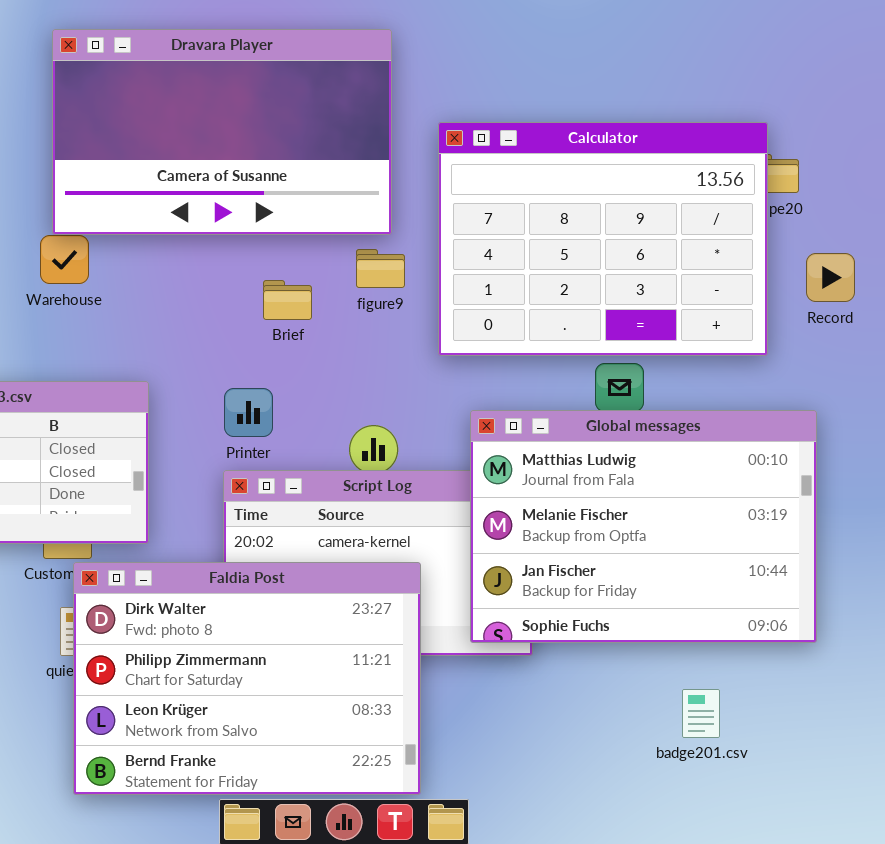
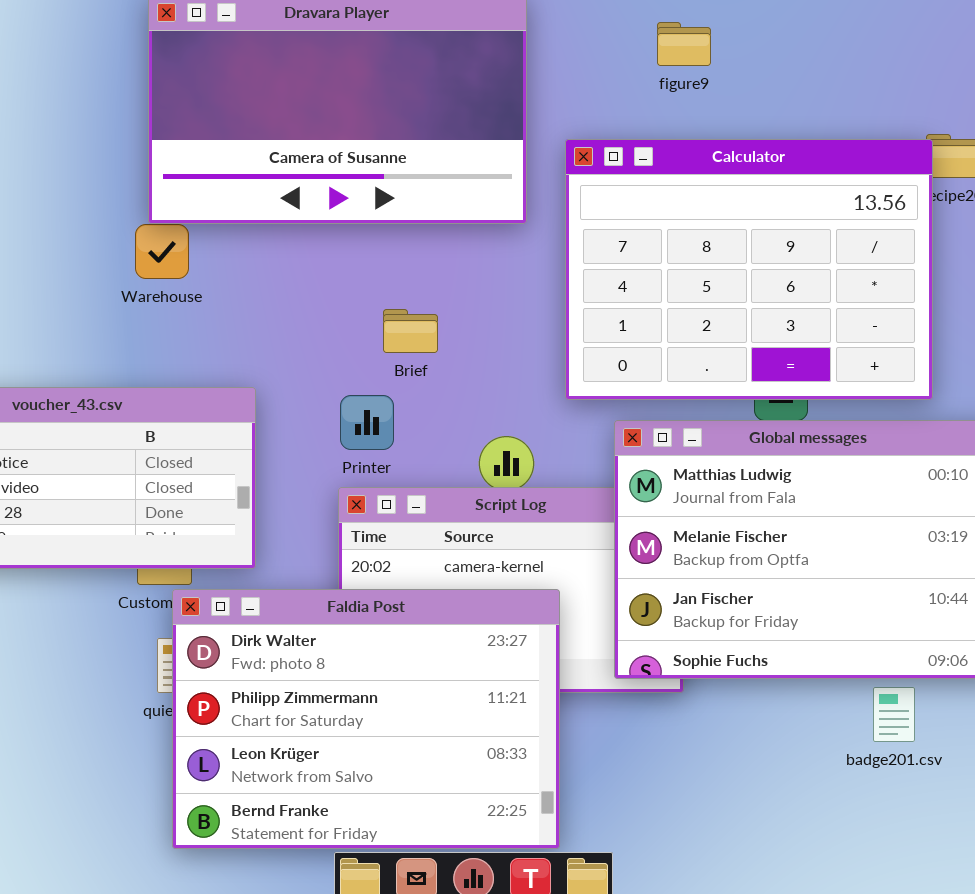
Calculator: [438,122,768,356] -> [565,139,933,400], moved
figure9: [356,249,405,288] -> [657,22,711,66], moved
Brief: [263,280,312,320] -> [383,309,438,353], moved
badge201.csv: [682,689,720,738] -> [873,687,915,742], moved

